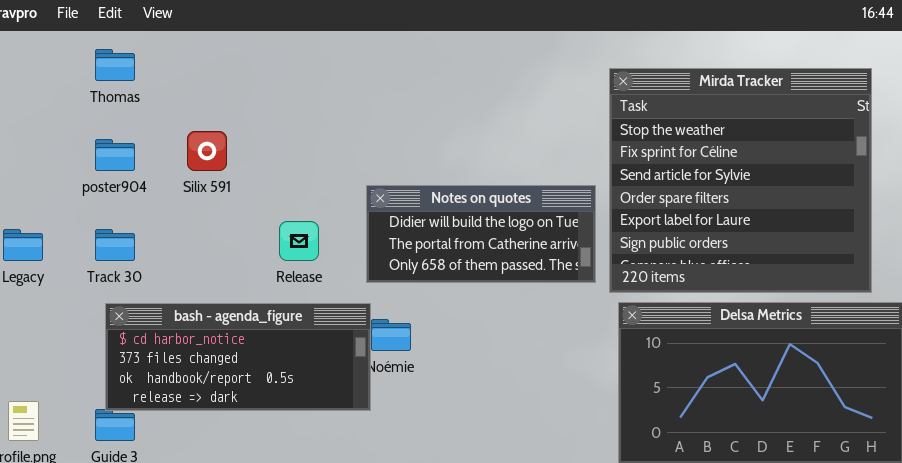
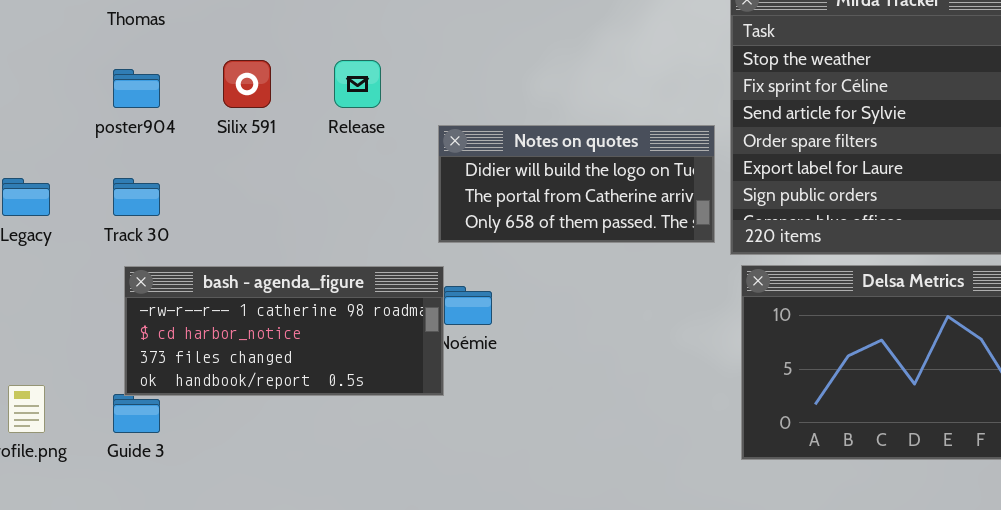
Release: [279,221,319,261] -> [334,60,381,108], moved
bash - agenda_figure: [105,303,371,411] -> [124,266,444,396], scrolled up 1 row

